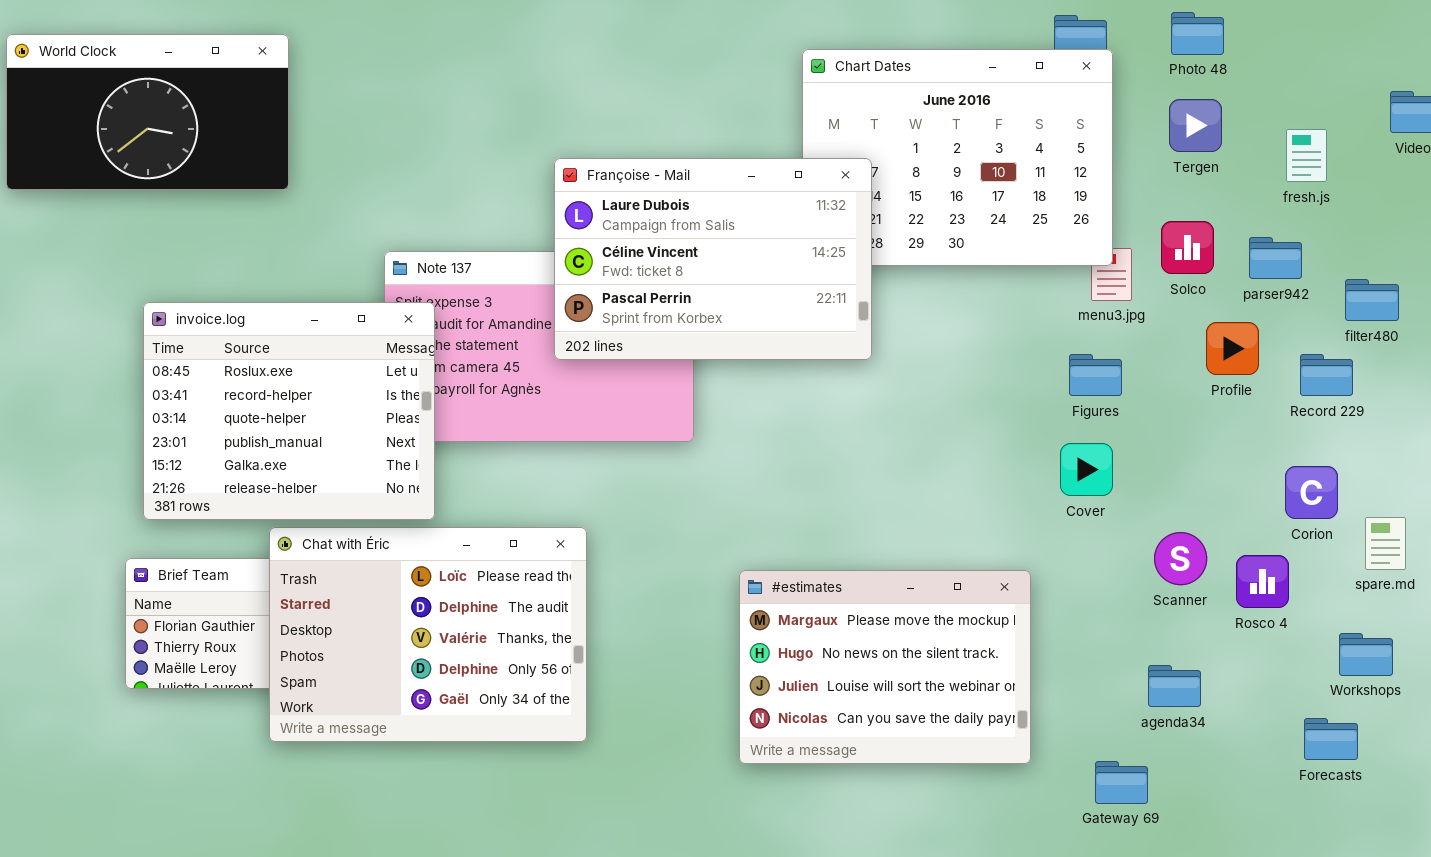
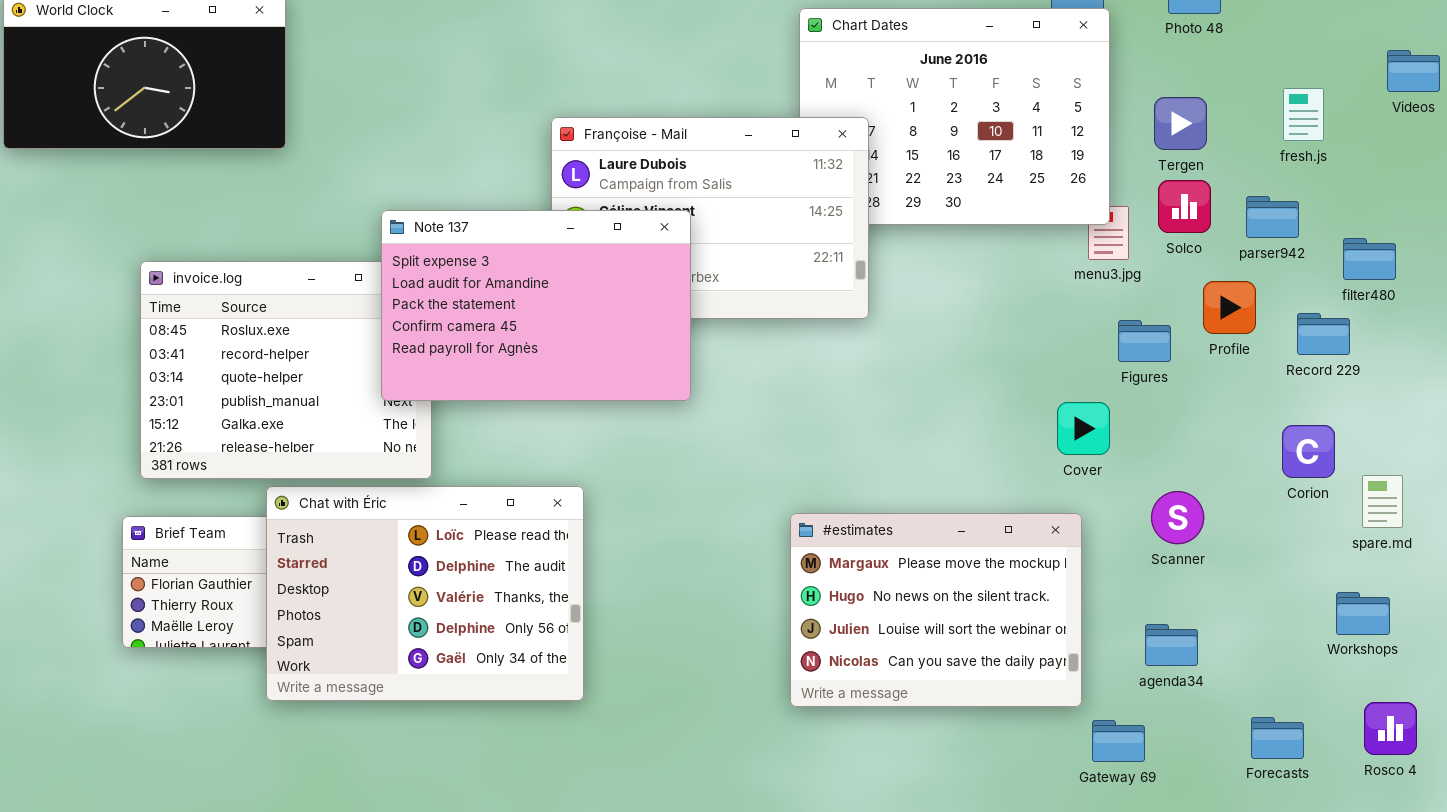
Tergen: [1169,99,1222,152] -> [1154,97,1207,150], moved
Note 137: [384,251,694,442] -> [381,210,691,401], raised
Figures: [1069,354,1122,396] -> [1118,320,1171,362], moved
Rosco 4: [1236,555,1289,608] -> [1364,702,1417,755], moved
#estimates: [739,570,1031,764] -> [790,513,1082,707], moved
Forecasts: [1304,718,1358,760] -> [1251,717,1304,759], moved

